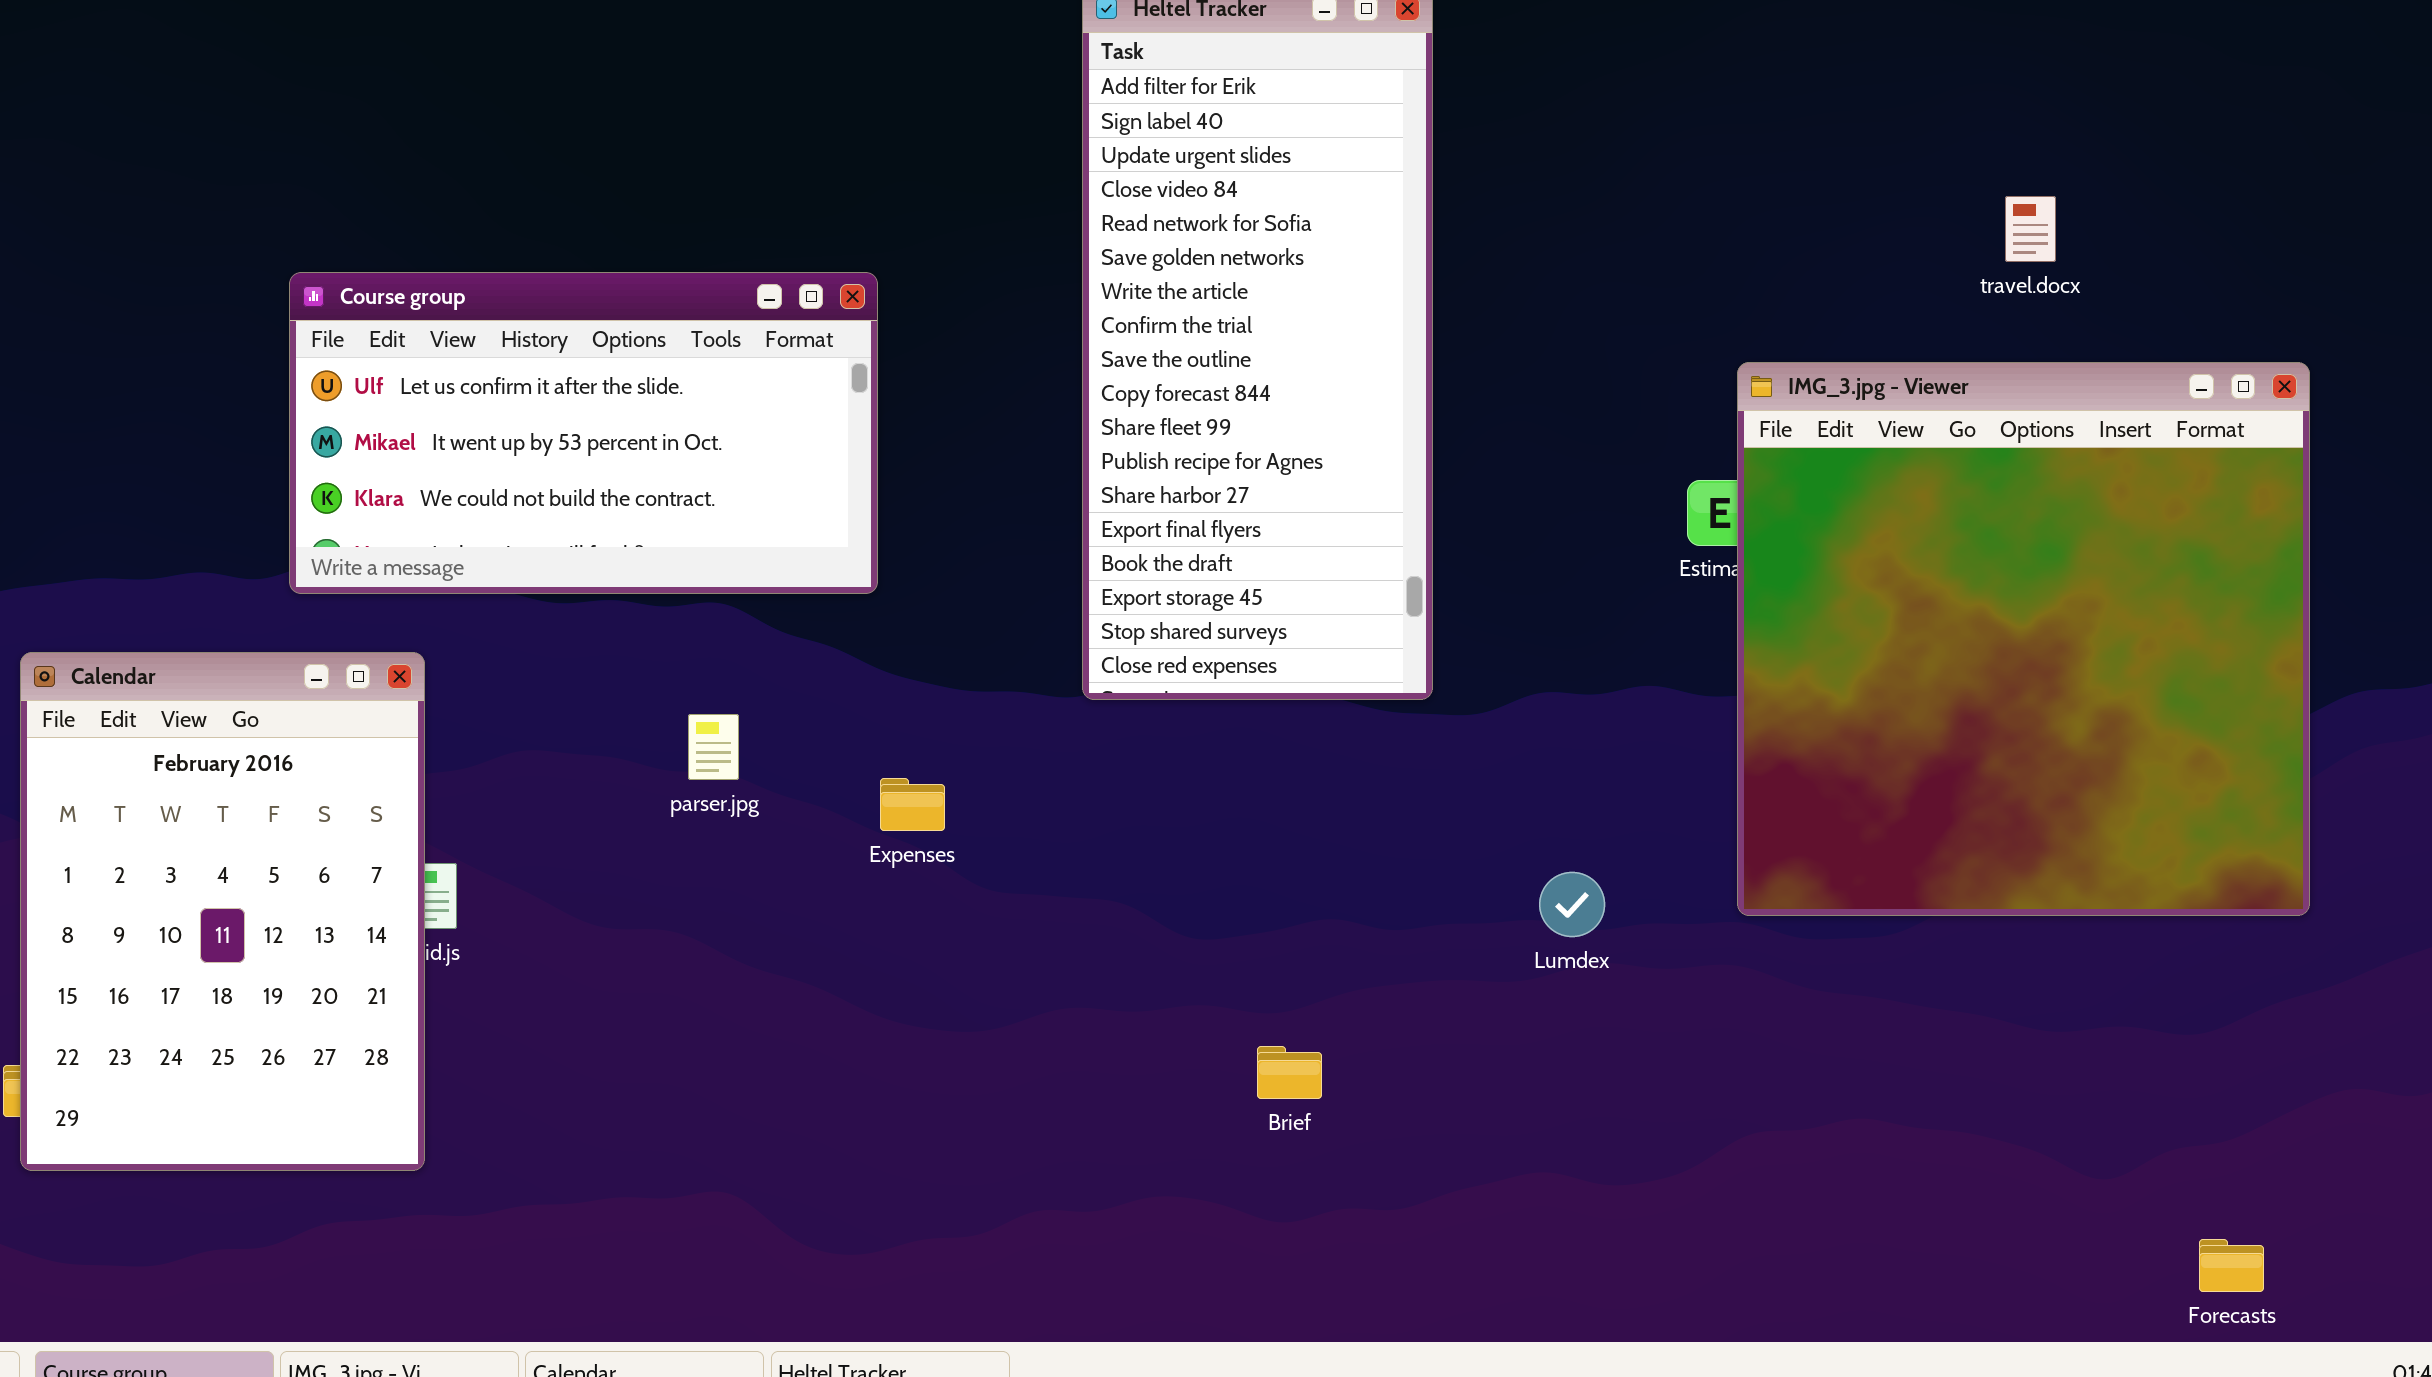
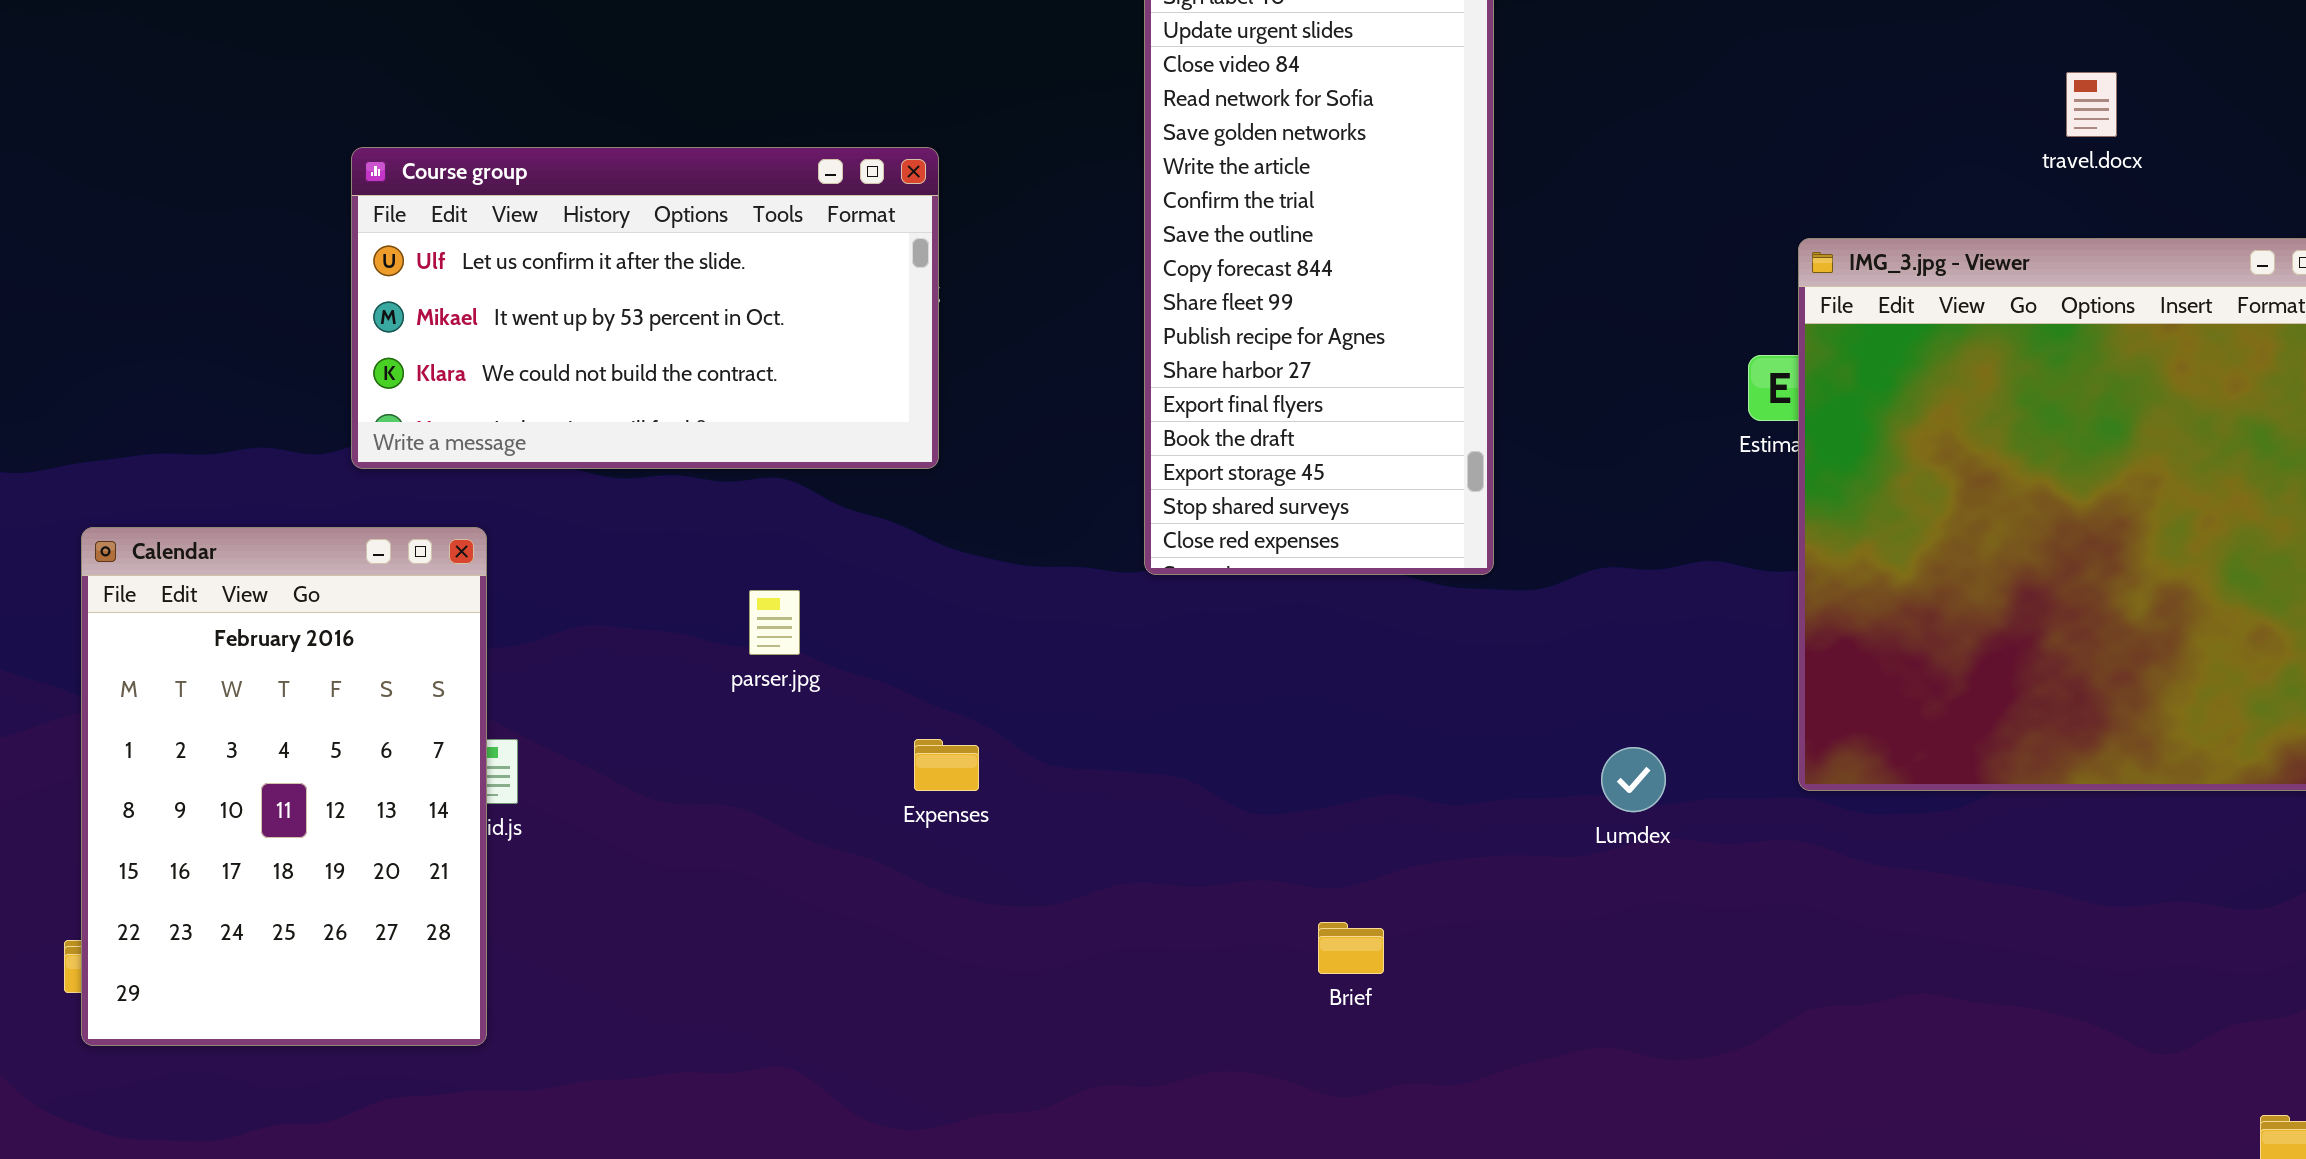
Expenses: [880,778,945,831] -> [914,739,979,791], moved

